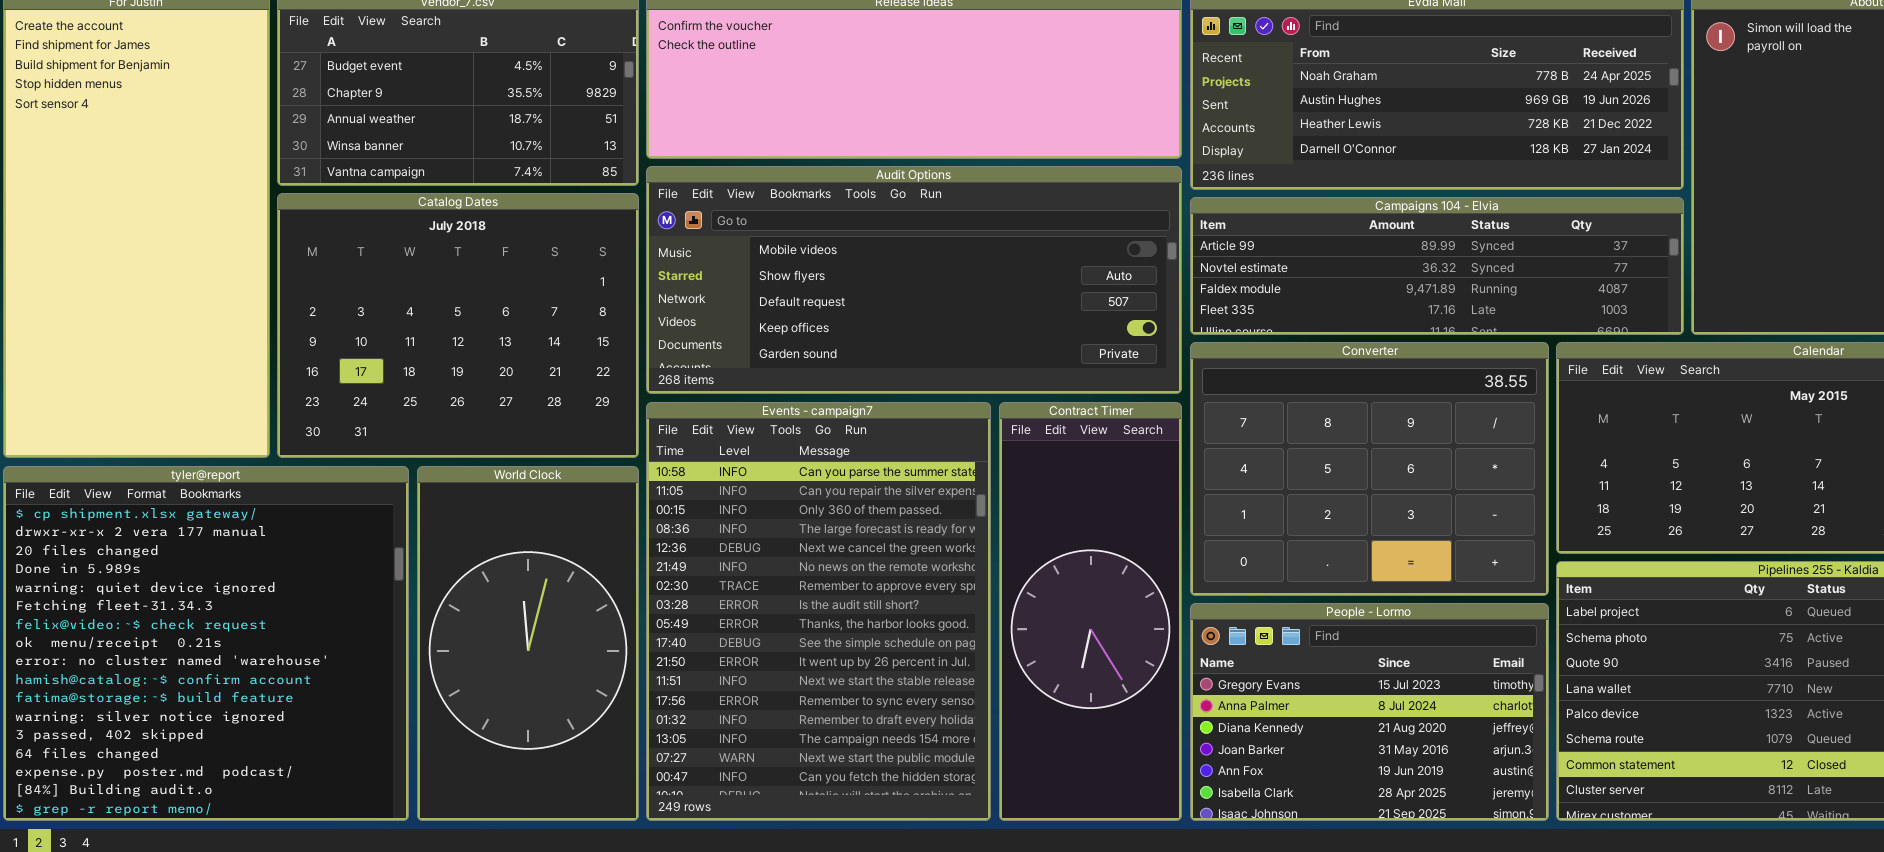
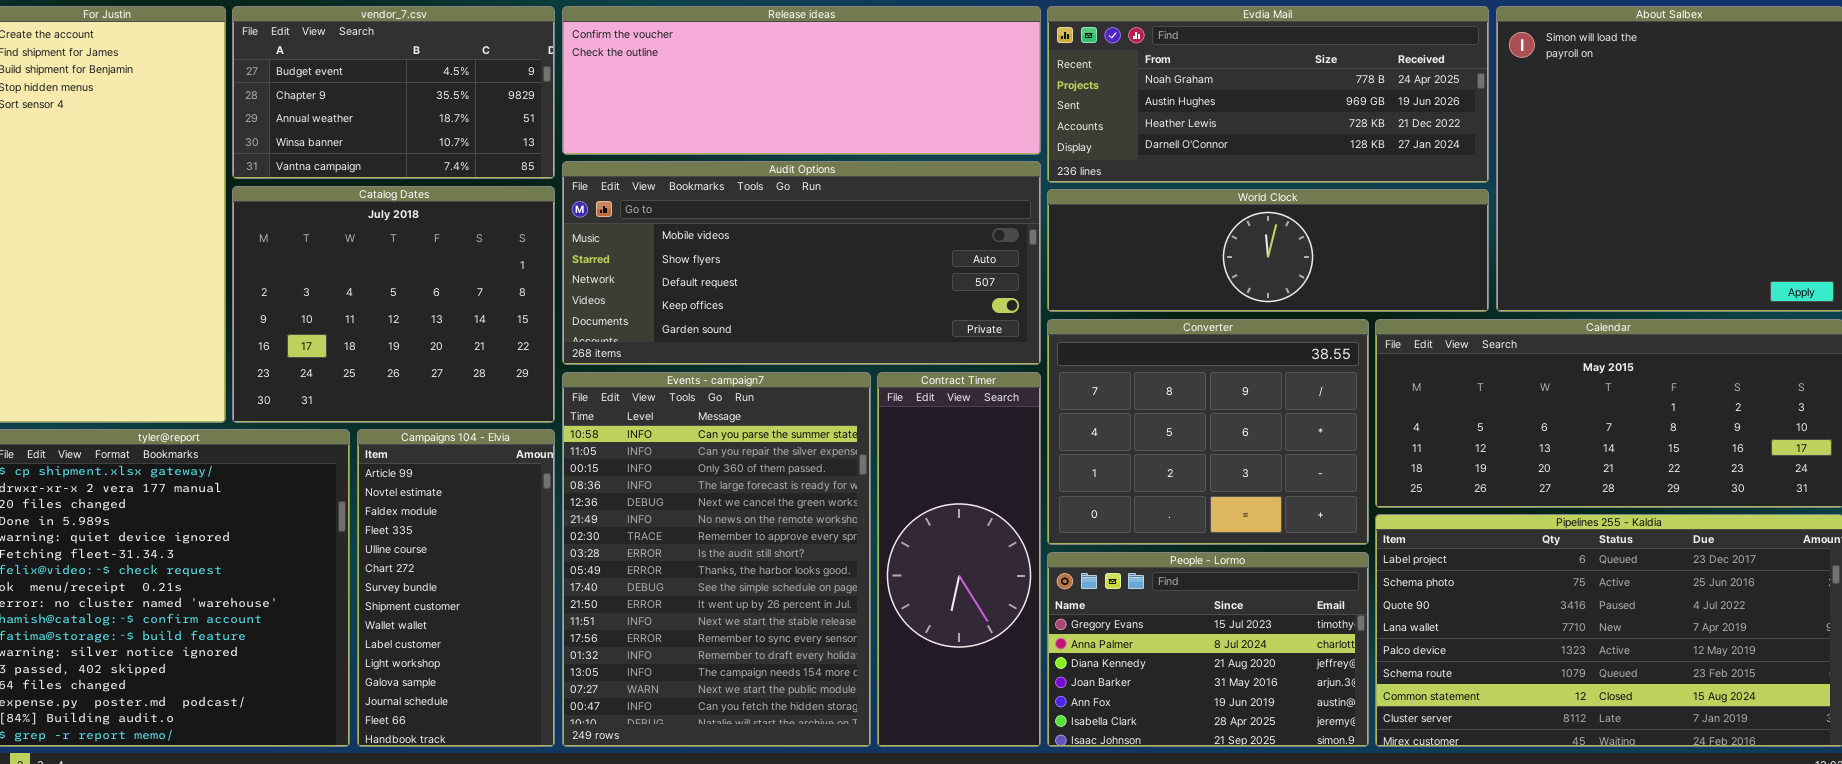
Campaigns 104 - Elvia: [1190,197,1684,335] -> [357,429,555,747], moved, resized
World Clock: [417,466,639,821] -> [1047,189,1489,312], moved, resized

